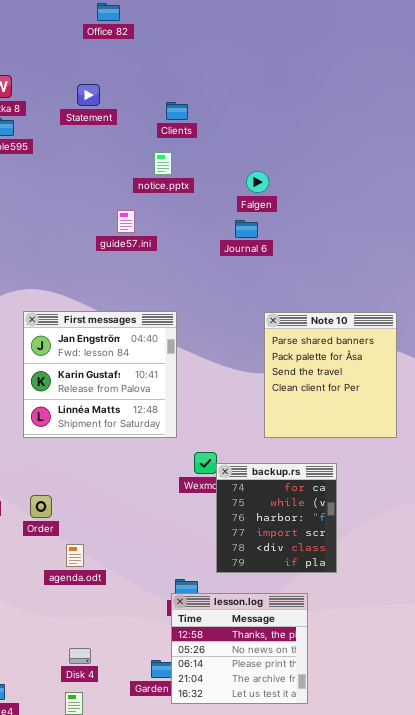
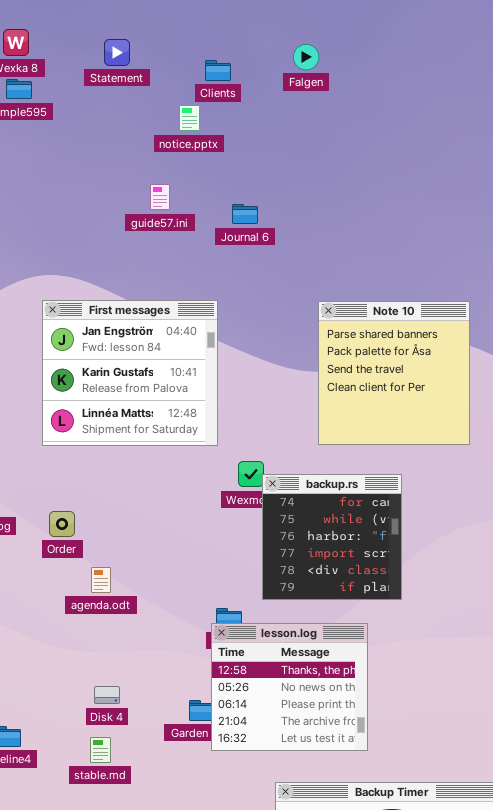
notice.pptx: [154,152,172,175] -> [179,105,200,131], moved
Falgen: [246,171,269,193] -> [293,44,319,70], moved
Journal 6: [235,220,258,238] -> [232,204,258,224], moved

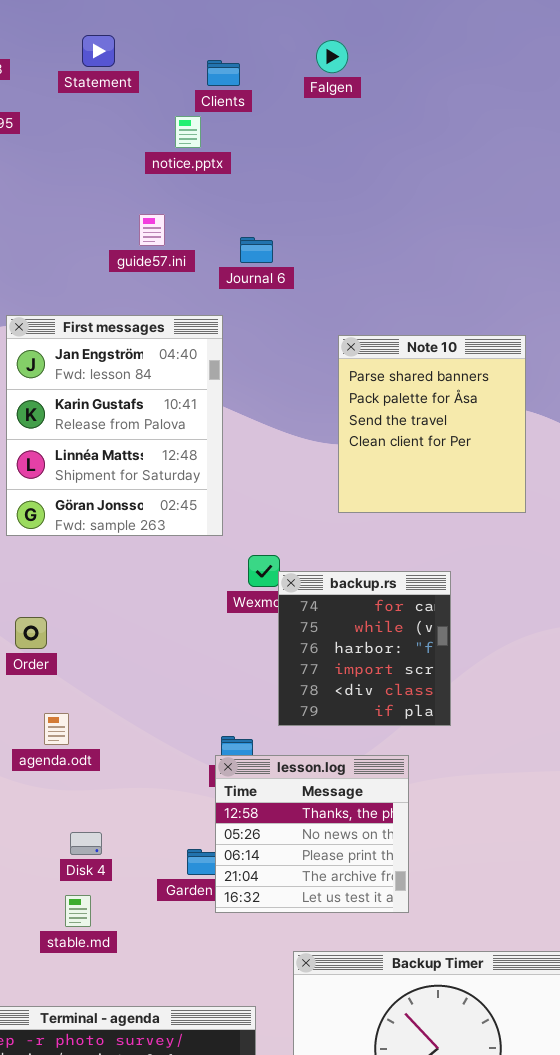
First messages: [42,300,218,446] -> [6,315,223,536], resized
Note 10: [318,301,470,445] -> [338,335,526,513], moved
agenda.odt: [91,567,111,593] -> [44,713,69,745], moved

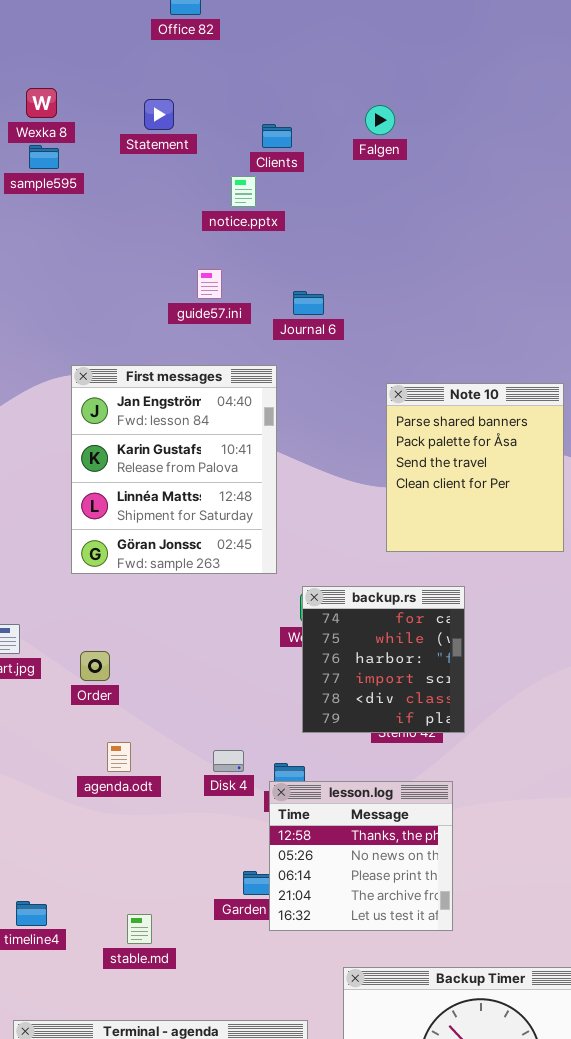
backup.rs: [278,571,451,726] -> [302,586,465,733], moved
Disk 4: [70,832,102,855] -> [213,750,244,772], moved

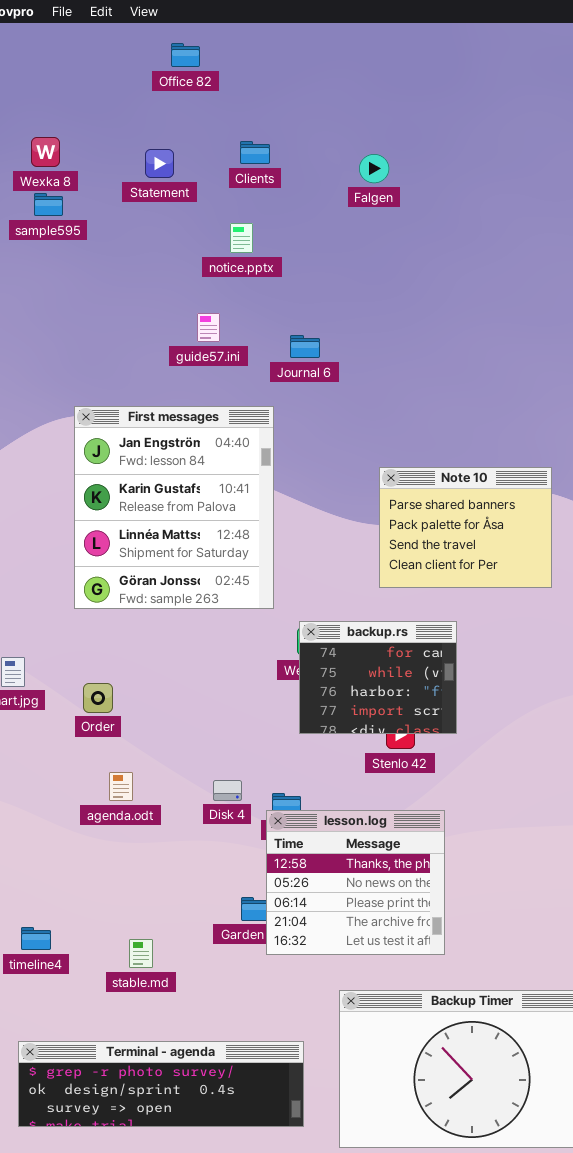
Clients: [262,124,292,148] -> [240,141,270,164], moved
Note 10: [386,383,564,552] -> [379,467,552,588], resized
backup.rs: [302,586,465,733] -> [299,621,457,734], resized

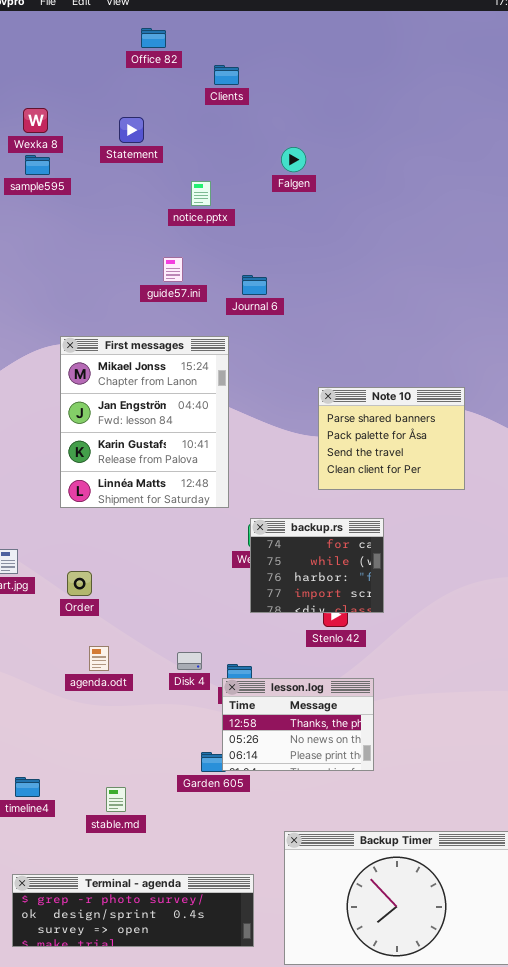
Clients: [240,141,270,164] -> [214,65,239,85], moved
Falgen: [359,154,389,183] -> [281,147,306,172], moved
First messages: [74,406,274,609] -> [60,336,229,508], scrolled up 1 row
lesson.log: [266,810,445,955] -> [222,678,374,771], resized

